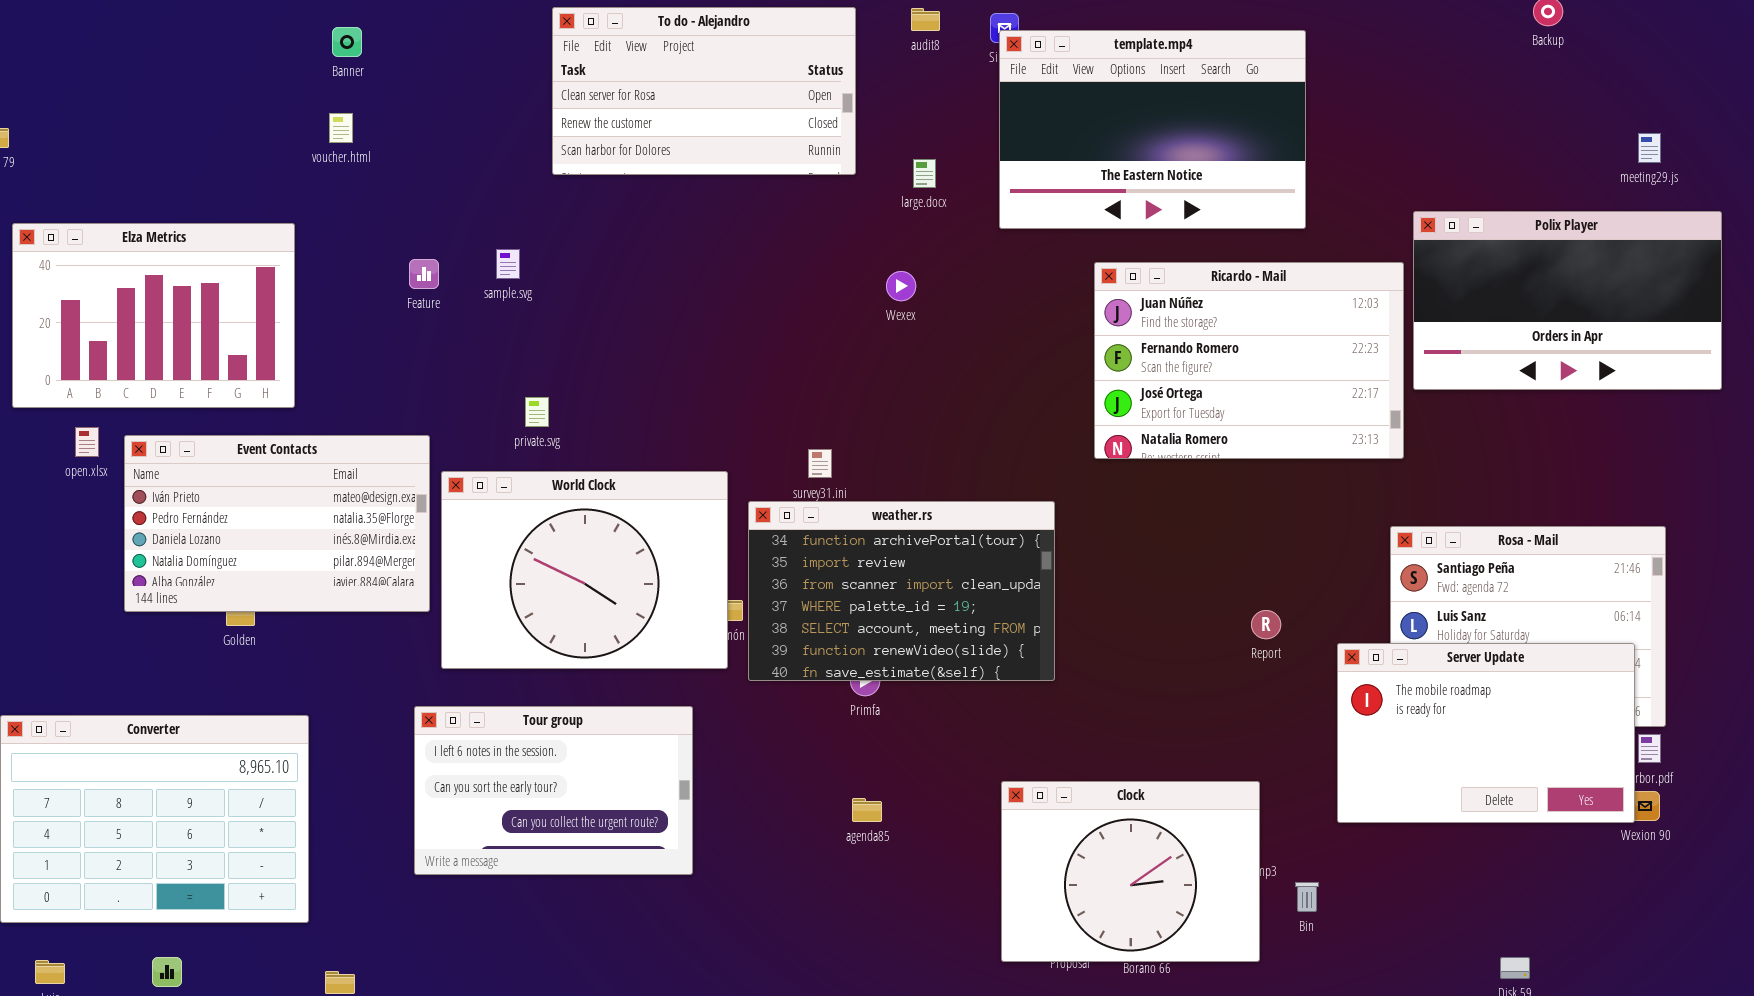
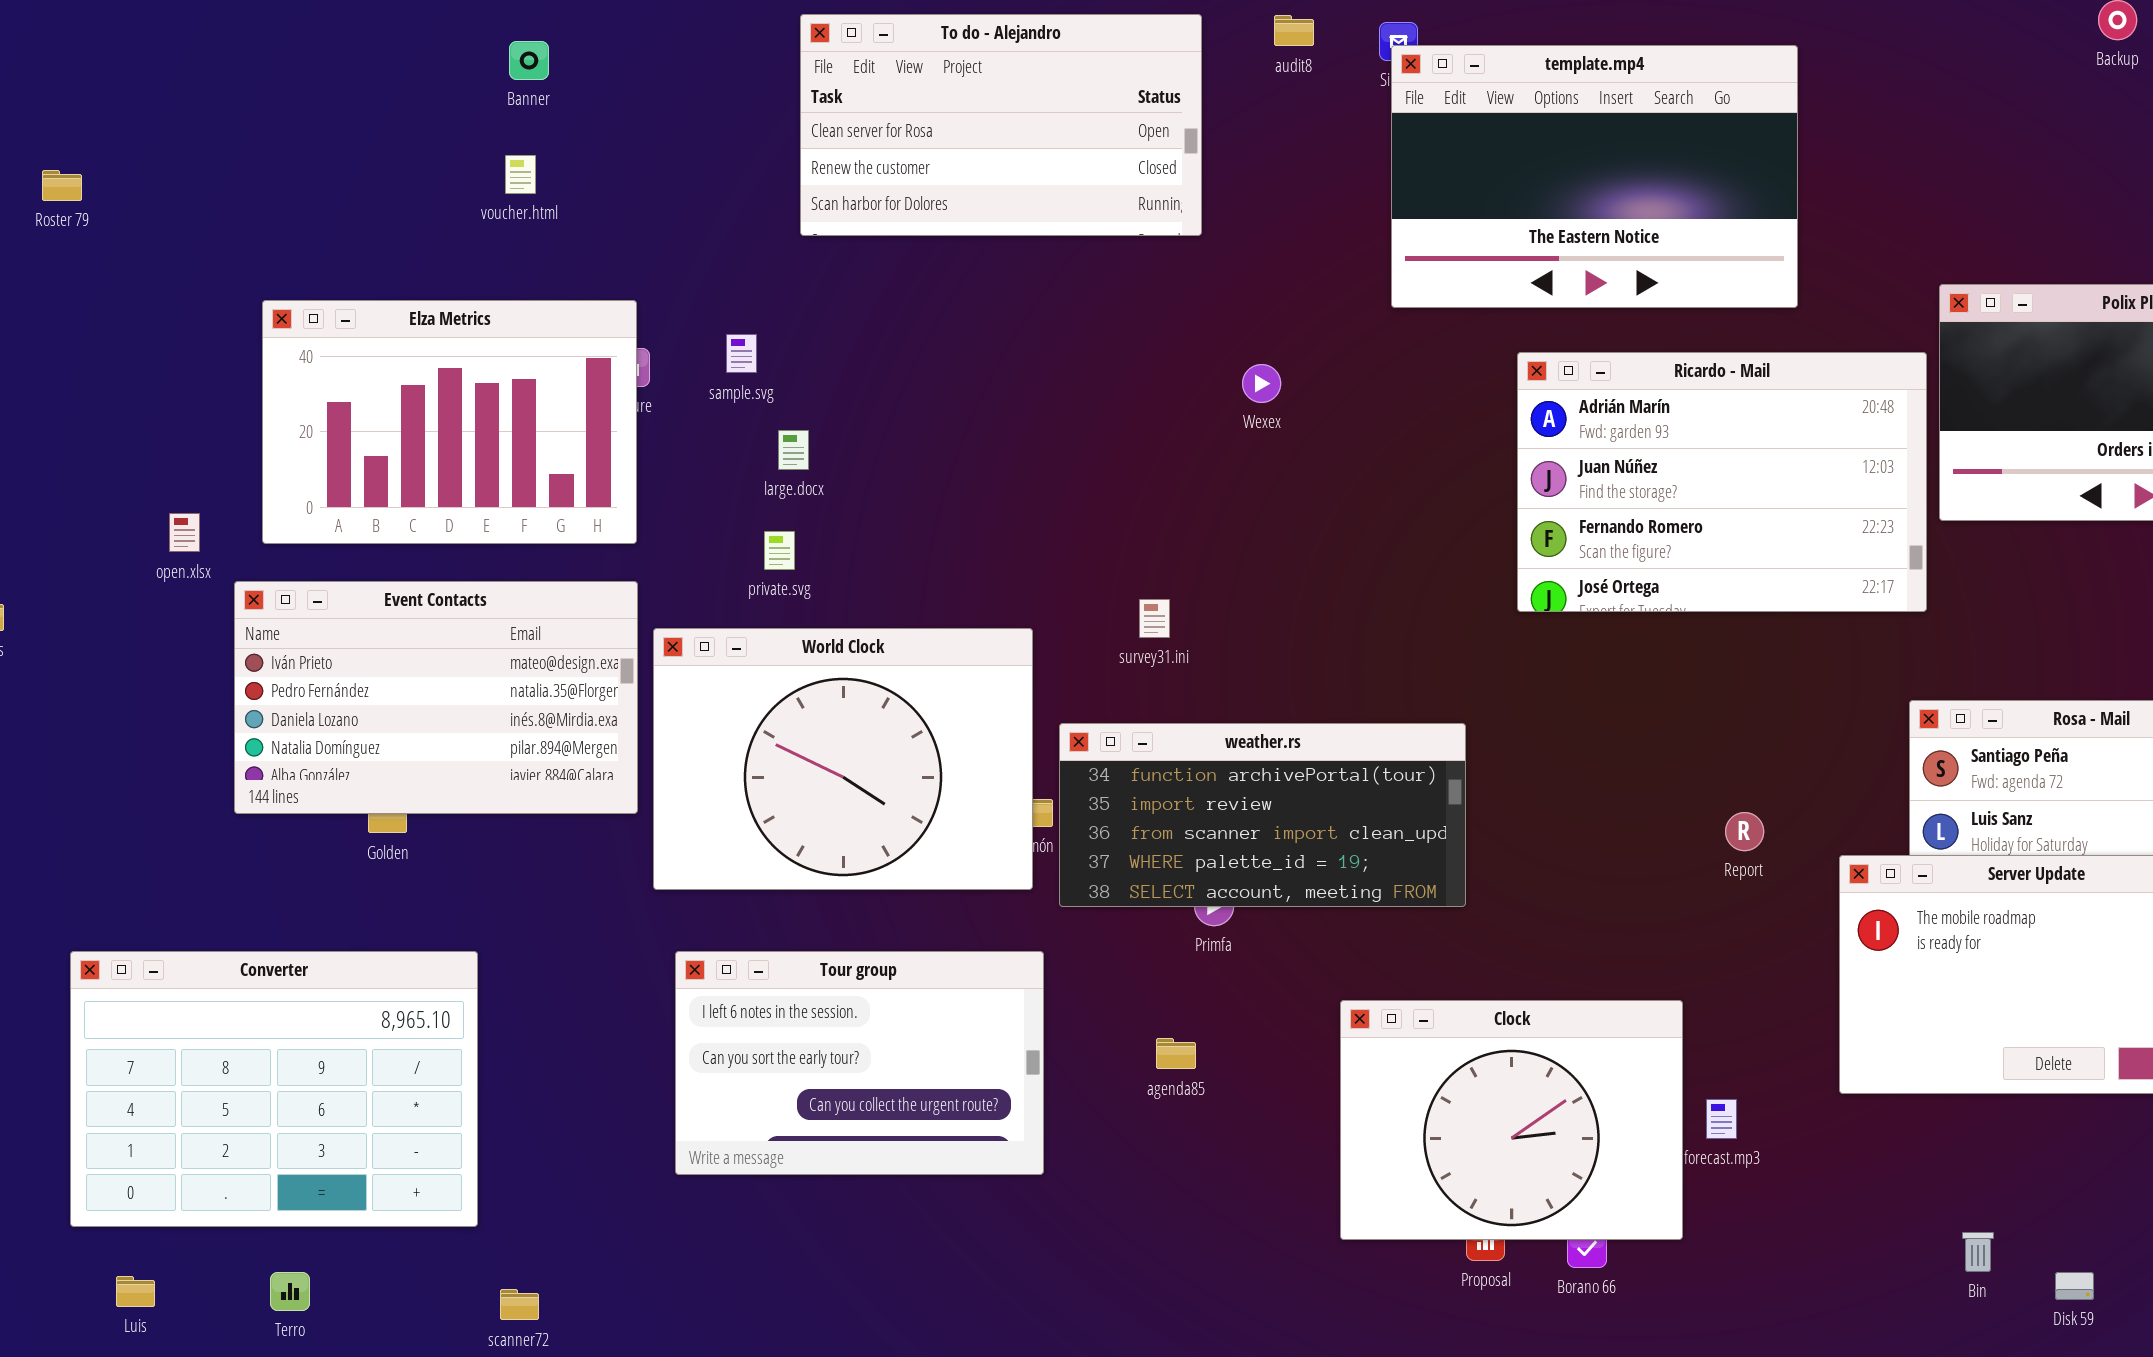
large.docx: [913,159,936,188] -> [778,430,809,470], moved
Elza Metrics: [12,223,295,408] -> [262,300,637,544], moved
Ricardo - Mail: [1094,262,1404,459] -> [1517,352,1927,612], scrolled up 1 row
open.xlsx: [75,427,99,457] -> [169,513,200,552], moved
weather.rs: [748,501,1055,681] -> [1059,723,1466,907], resized
Tour group: [414,706,693,875] -> [675,951,1044,1175], moved
Clock: [1001,781,1260,962] -> [1340,1000,1683,1240], moved
agenda85: [852,798,882,822] -> [1156,1038,1196,1069], moved
Bin: [1295,882,1319,912] -> [1962,1232,1994,1272], moved

